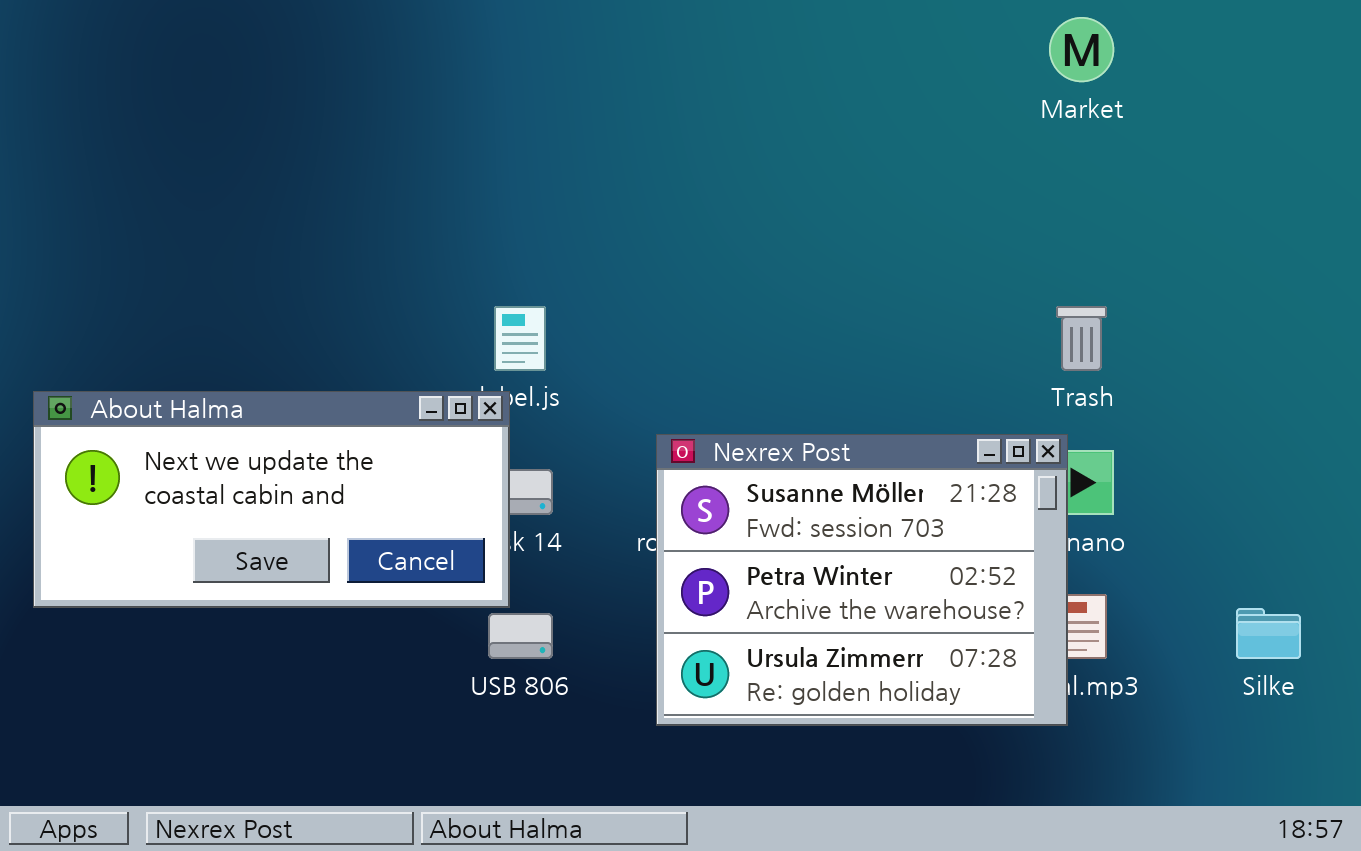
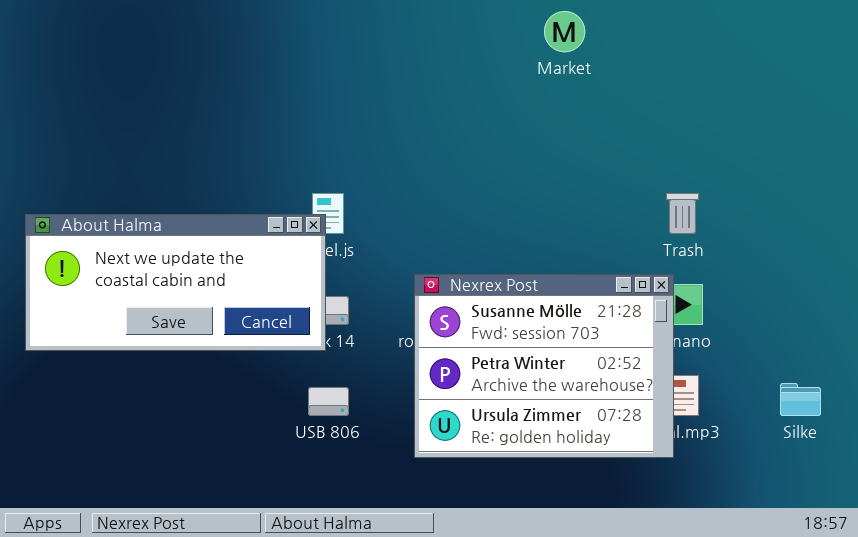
Market: [1049,17,1114,82] -> [544,11,585,52], moved
About Halma: [33,391,510,608] -> [25,214,326,351], moved

